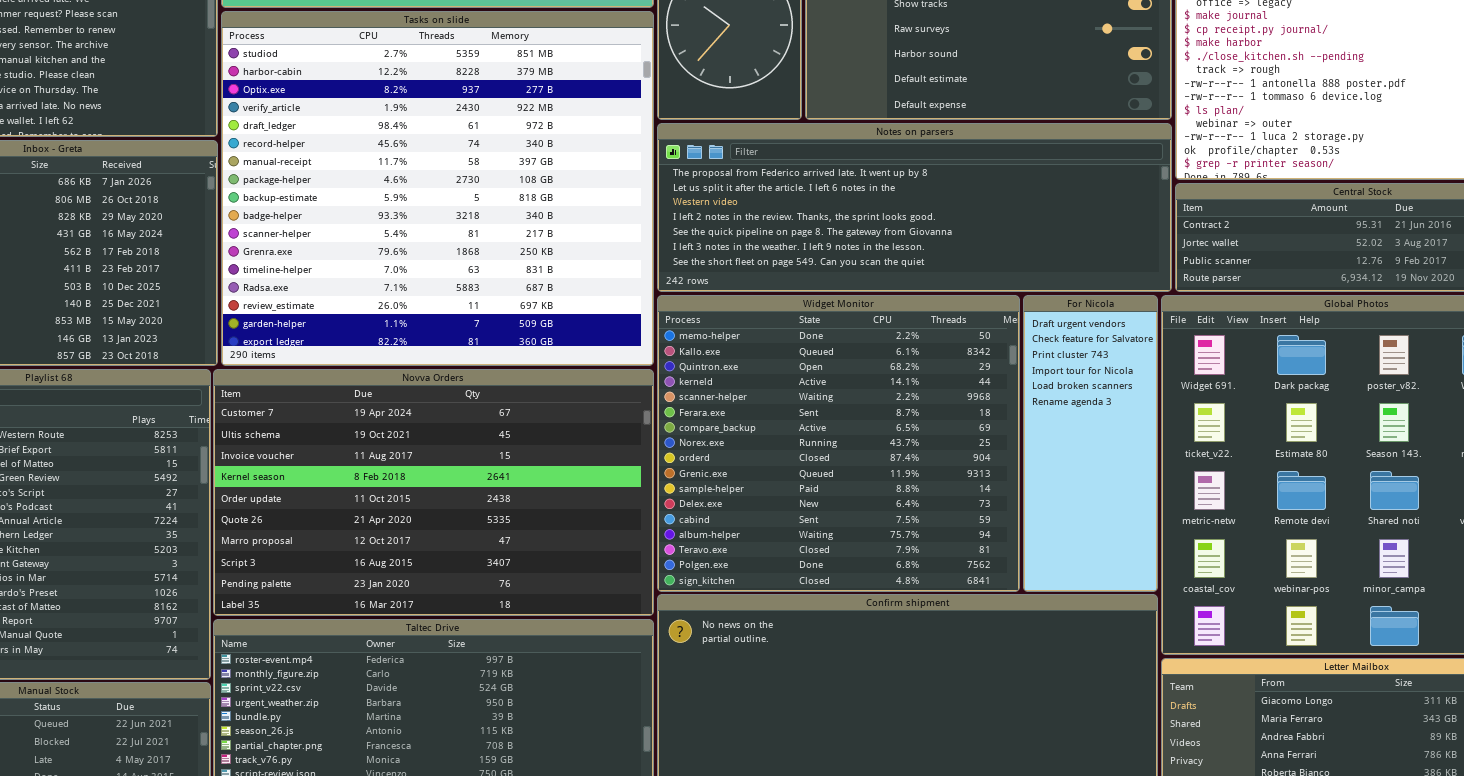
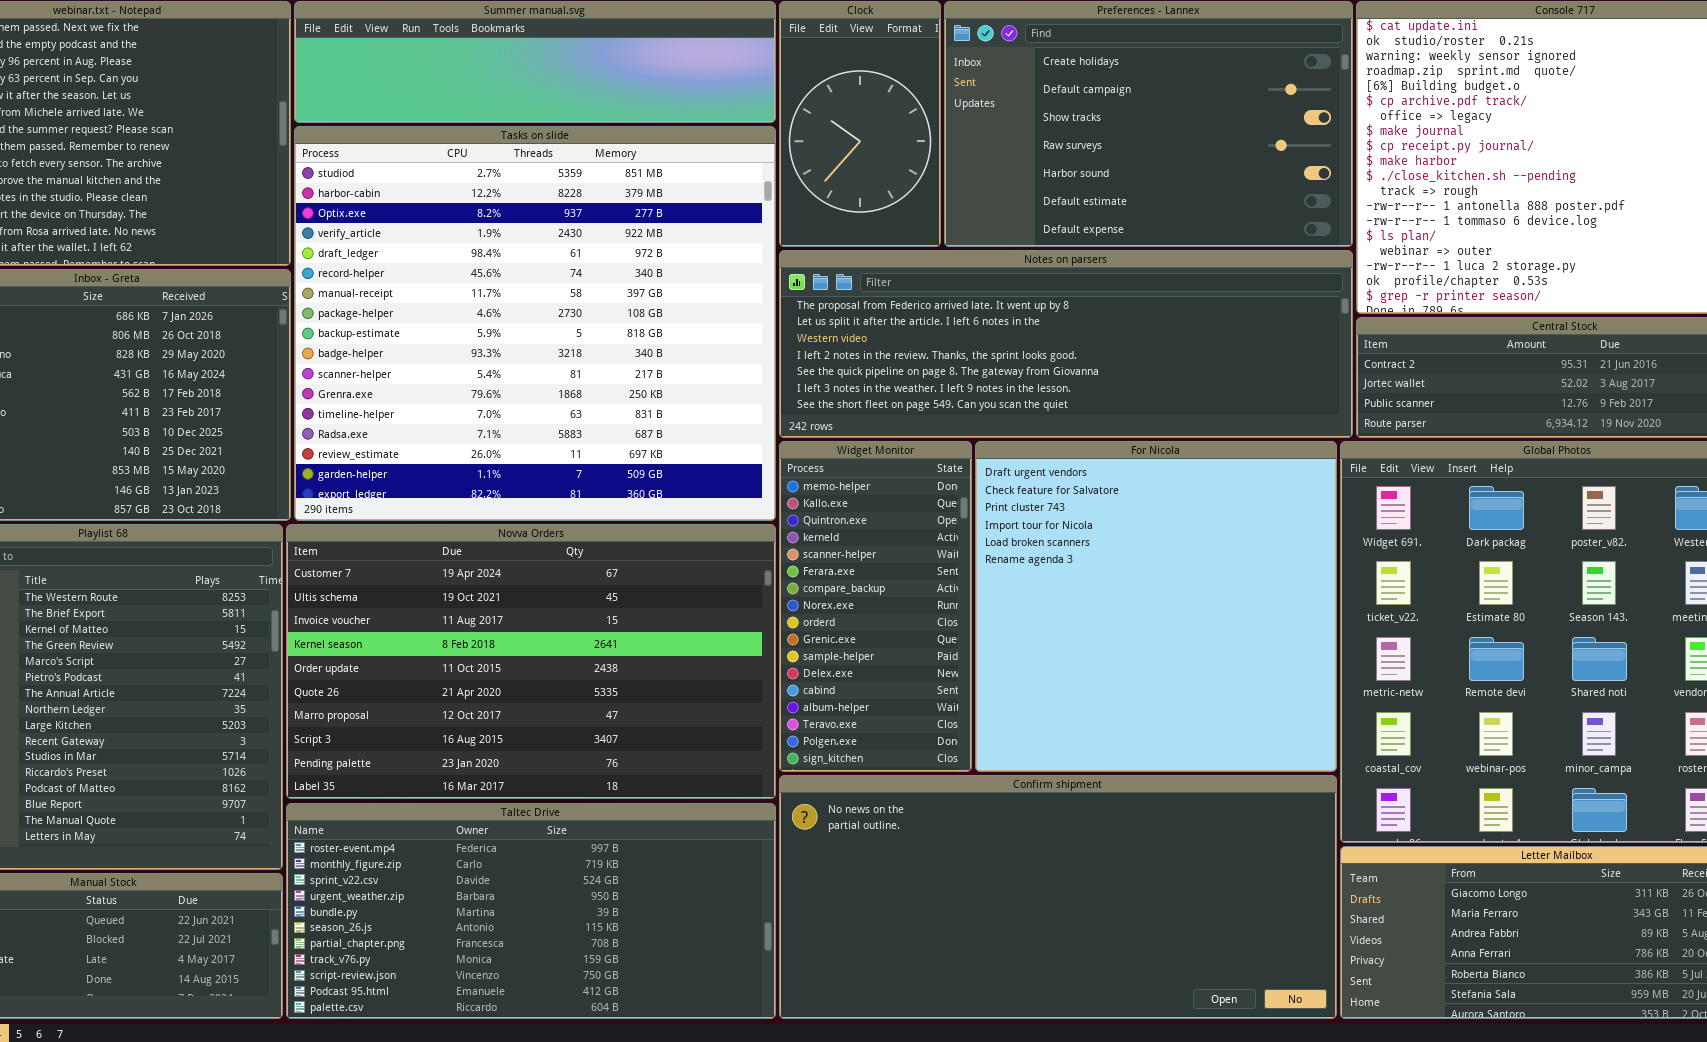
Widget Monitor: [657,295,1020,592] -> [779,441,972,772], resized
For Nicola: [1023,295,1158,592] -> [975,441,1337,772], resized

